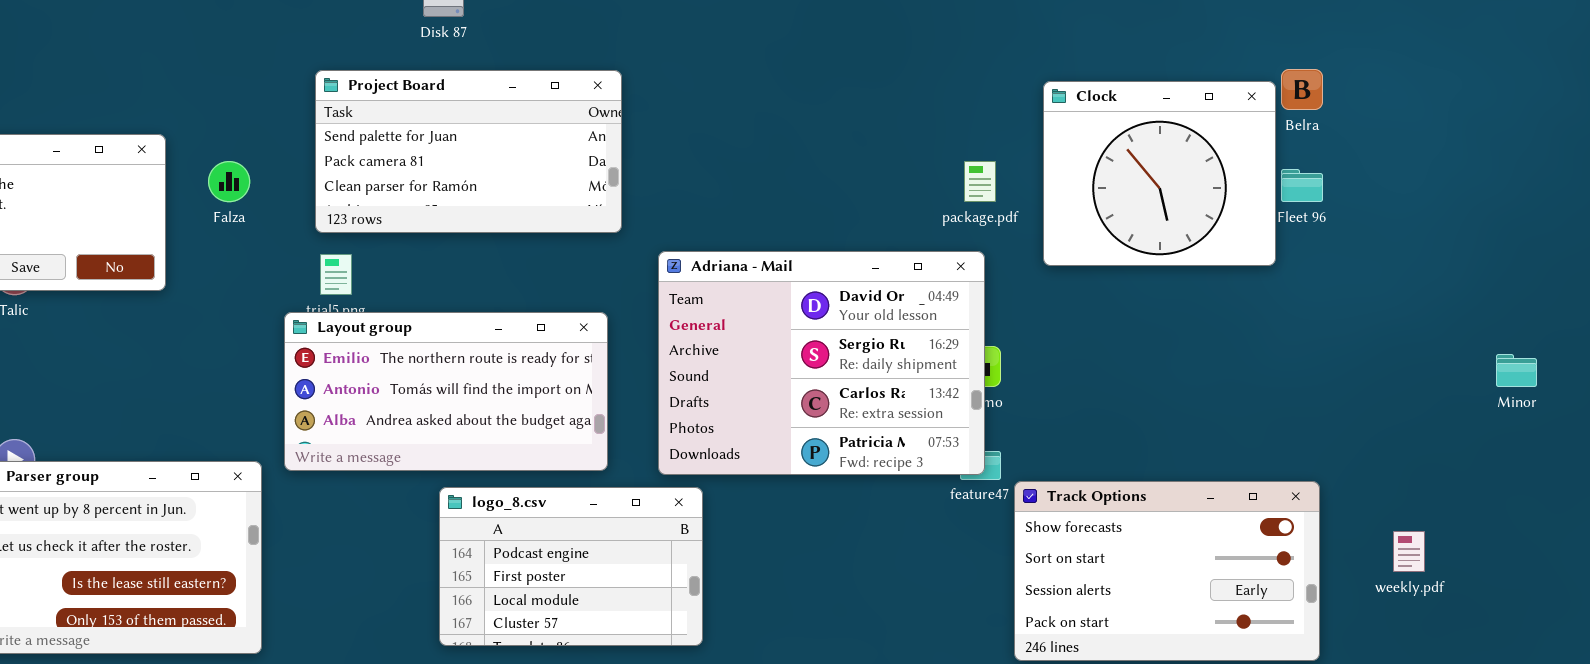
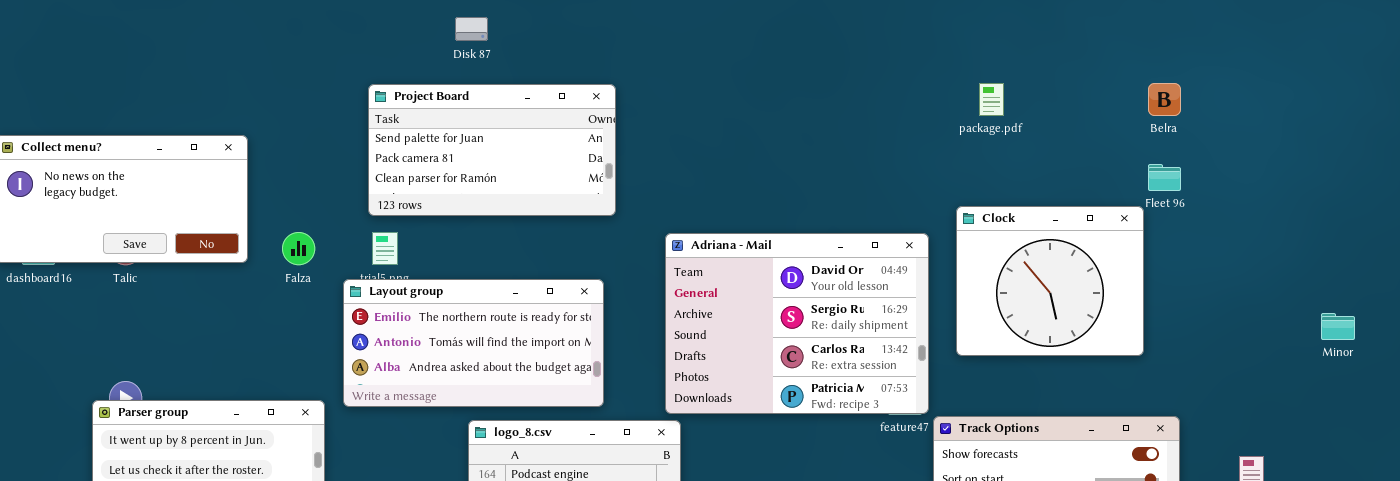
Clock: [1043,81,1276,266] -> [956,206,1144,356], moved
Falza: [208,161,250,202] -> [282,232,315,265], moved
package.pdf: [964,161,996,202] -> [979,83,1004,116], moved
Adriana - Mail: [658,251,985,475] -> [665,233,929,414], moved

